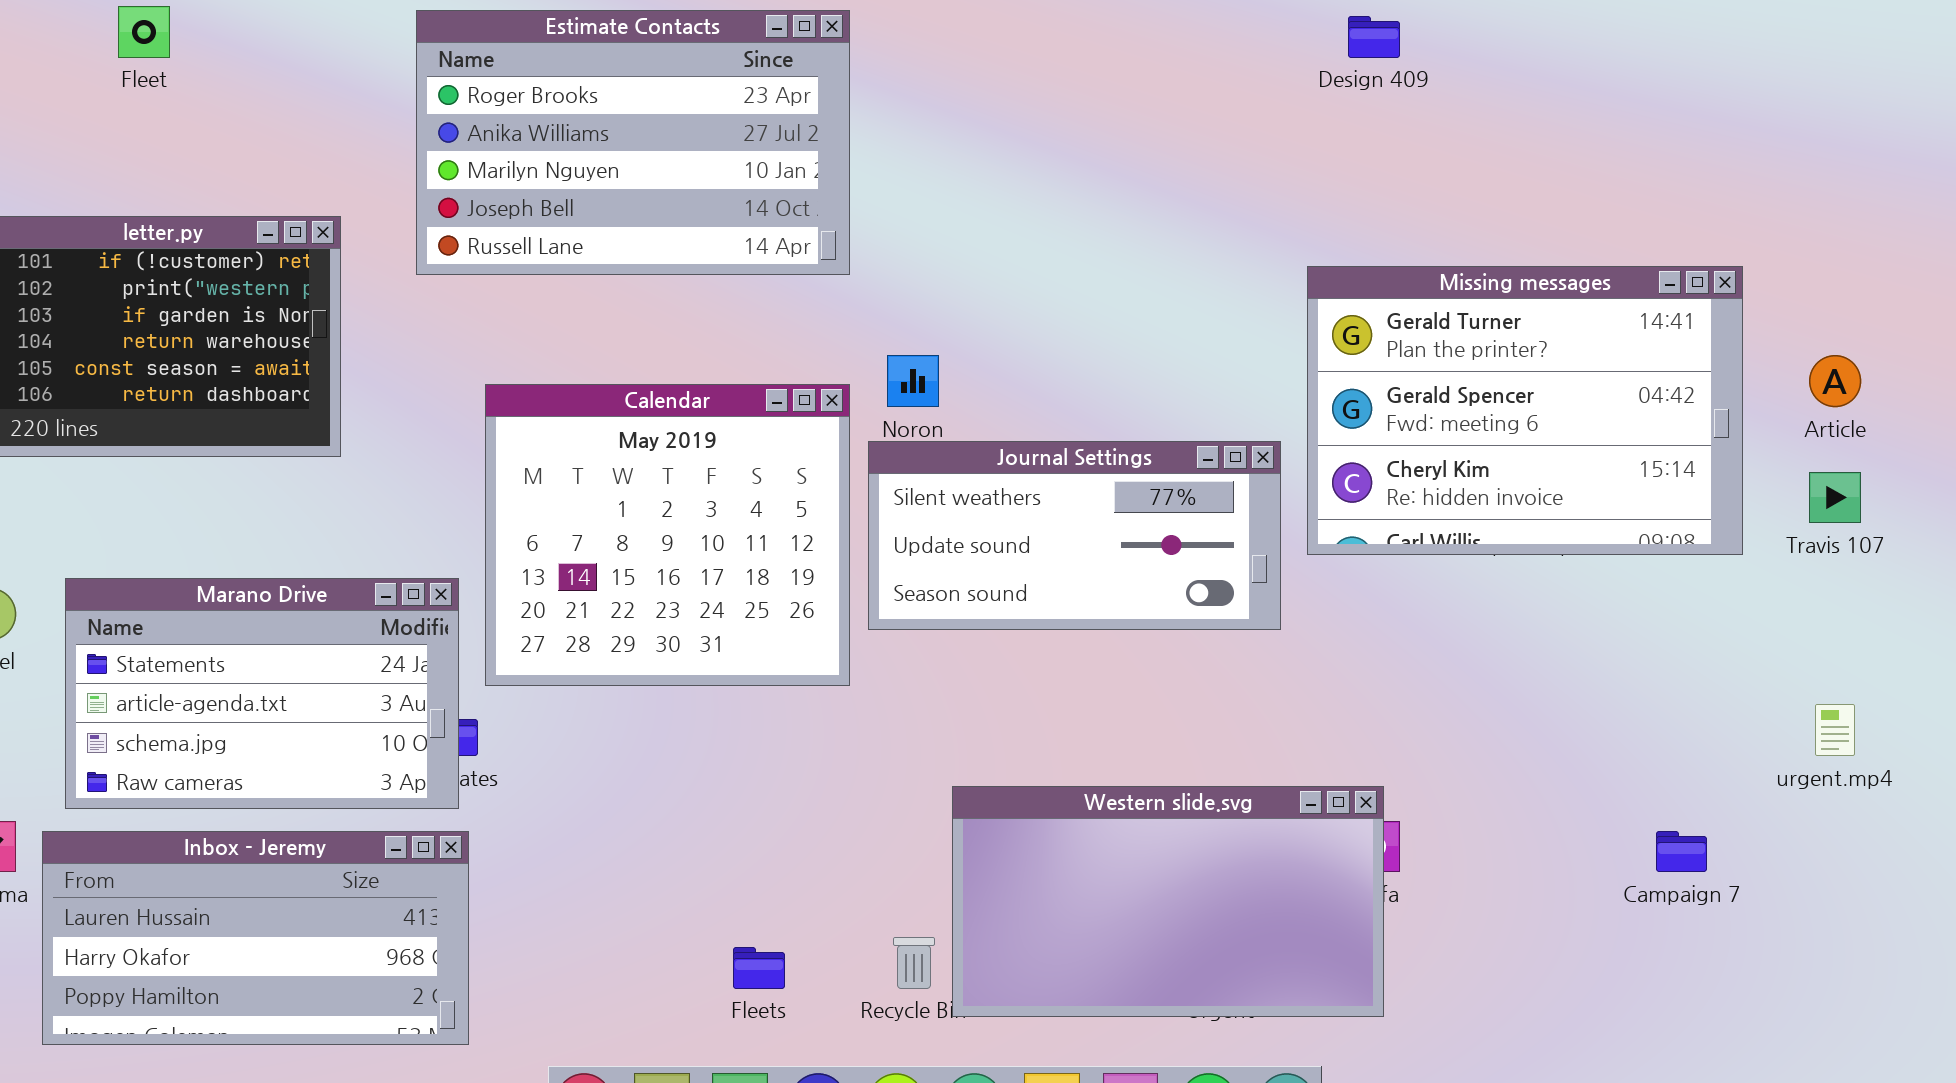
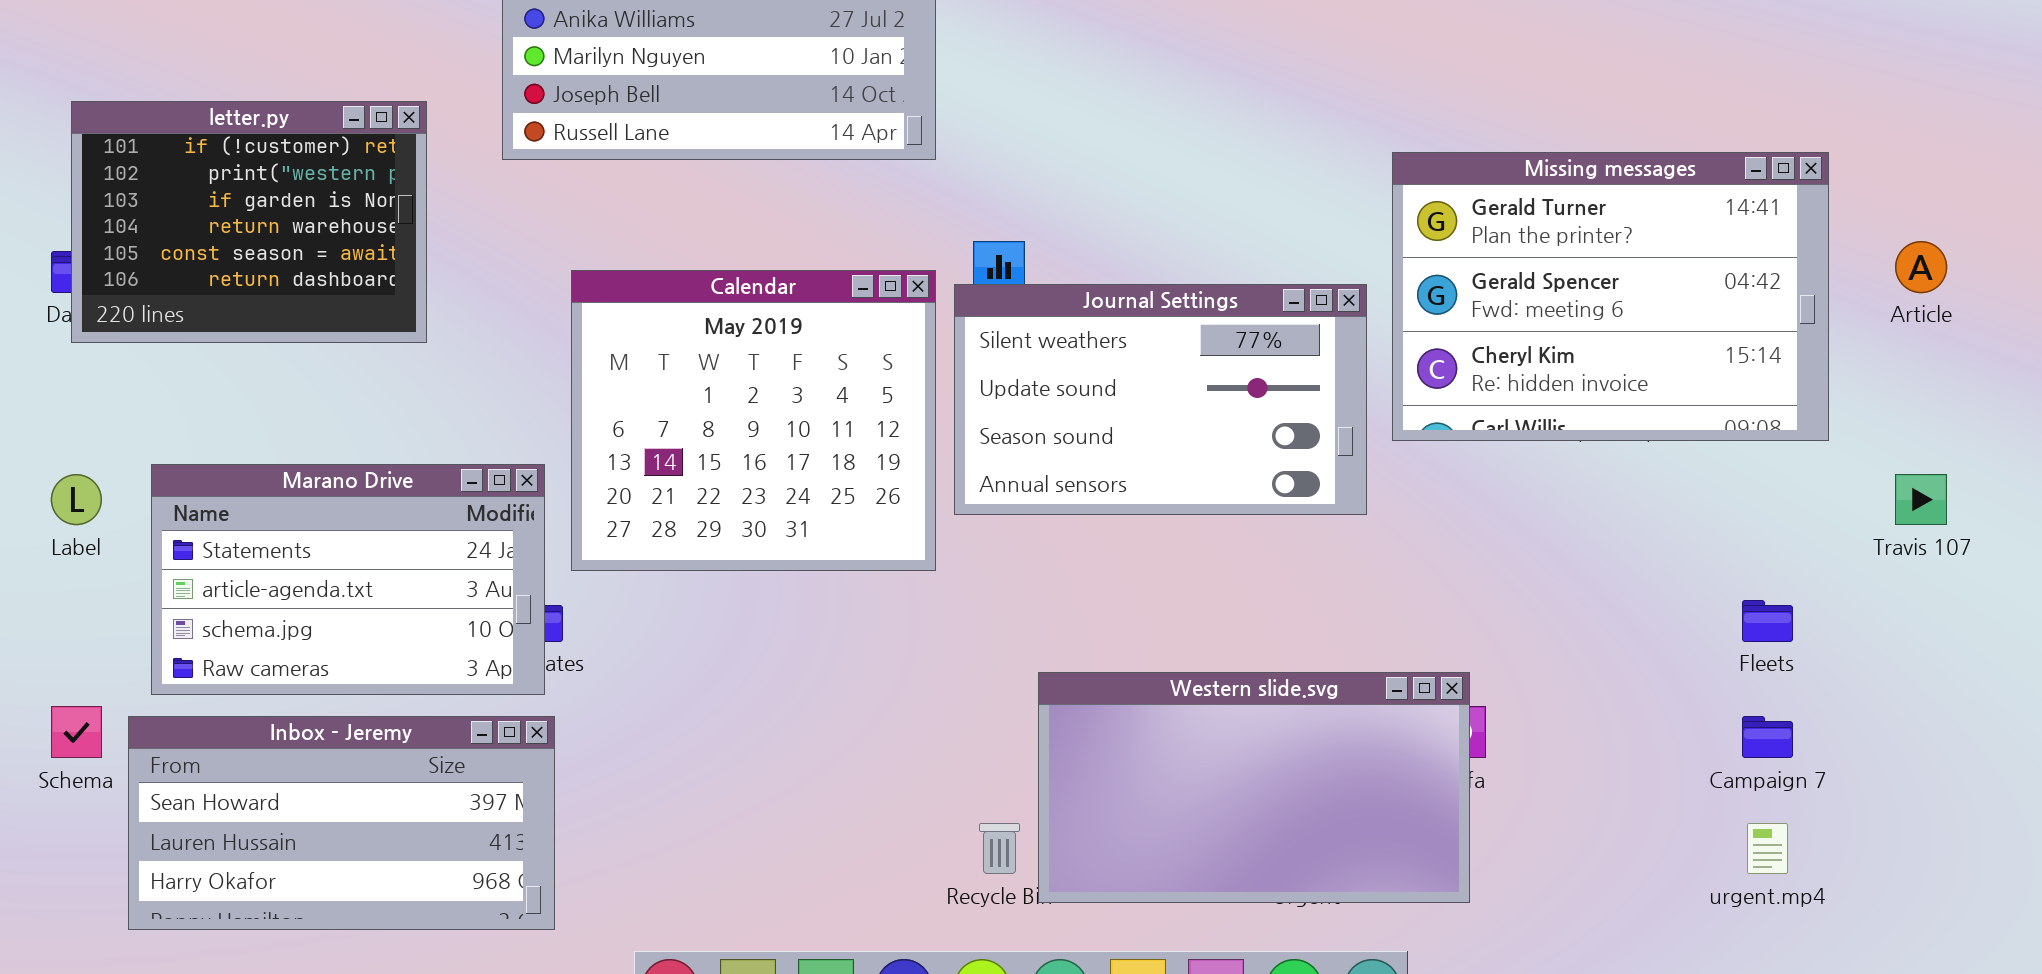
Journal Settings: [868,441,1281,630] -> [954,284,1367,515], resized
Travis 107: [1809,472,1861,523] -> [1895,474,1947,525], moved
urgent.mp4: [1815,704,1855,756] -> [1747,823,1788,874], moved
Inbox - Jeremy: [42,831,469,1045] -> [128,716,555,930], scrolled up 1 row
Fleets: [733,947,785,989] -> [1742,600,1793,642], moved

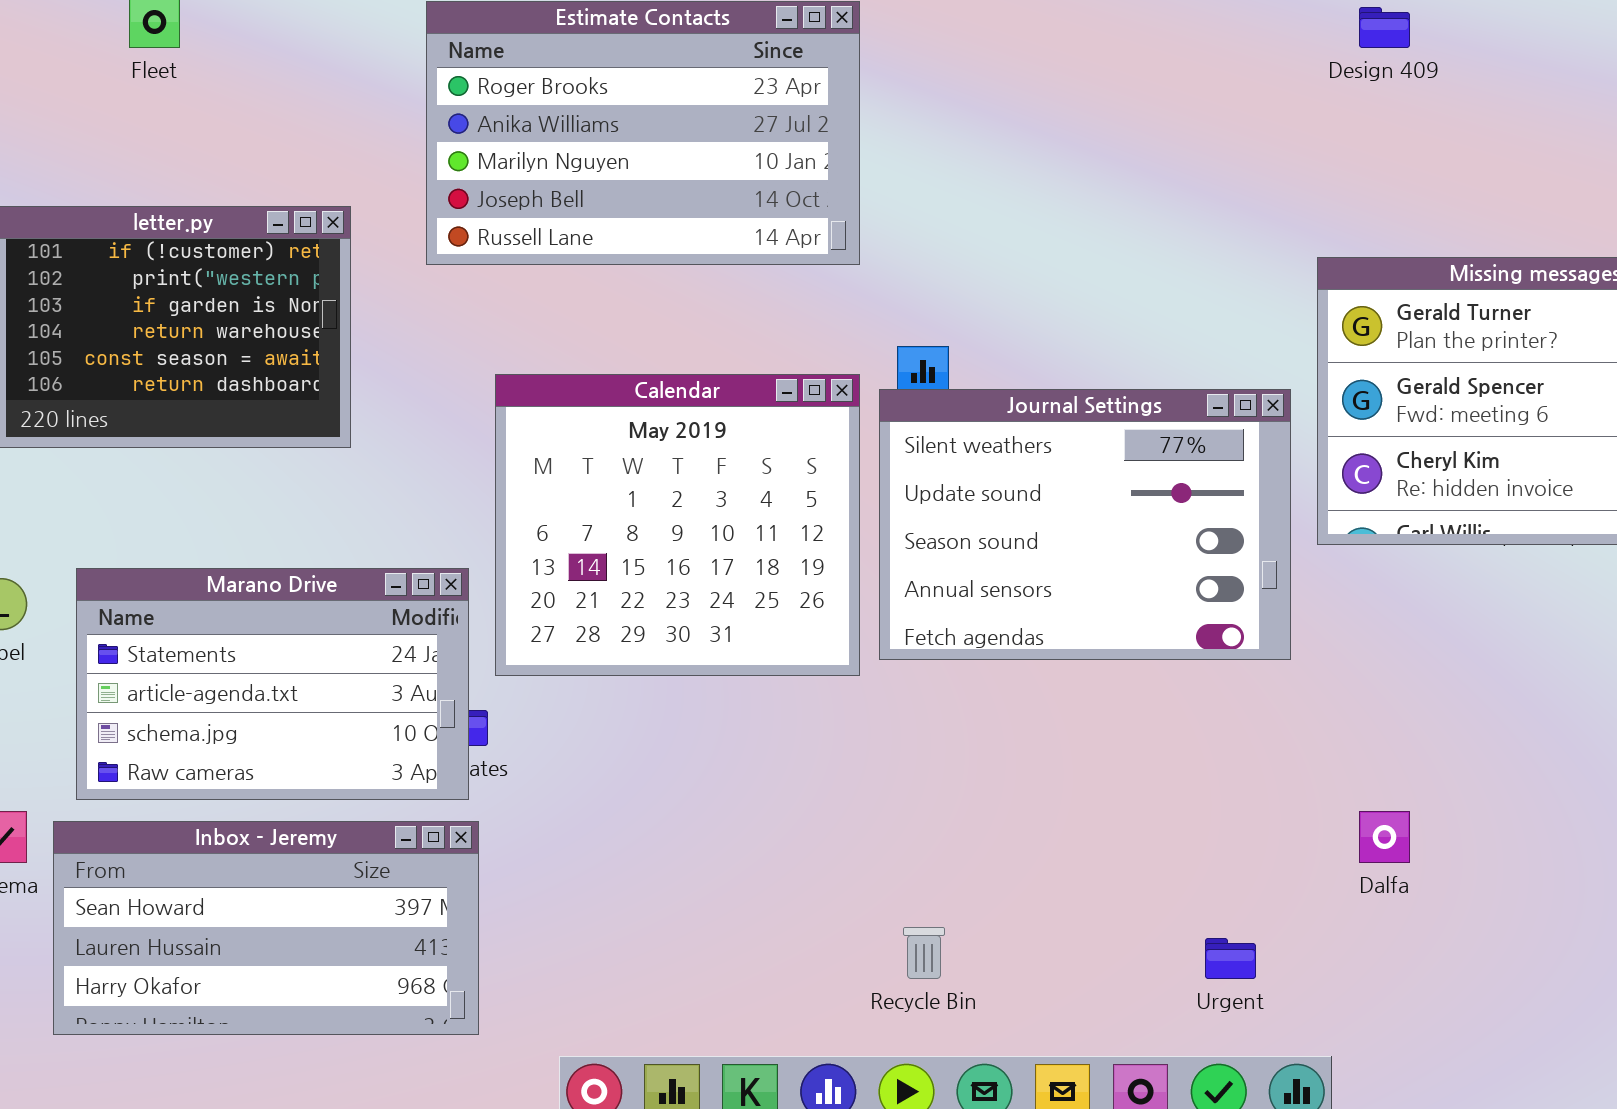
Journal Settings: [954,284,1367,515] -> [879,389,1291,660], resized
Western slide.svg: [1038,672,1470,903] -> none, closed

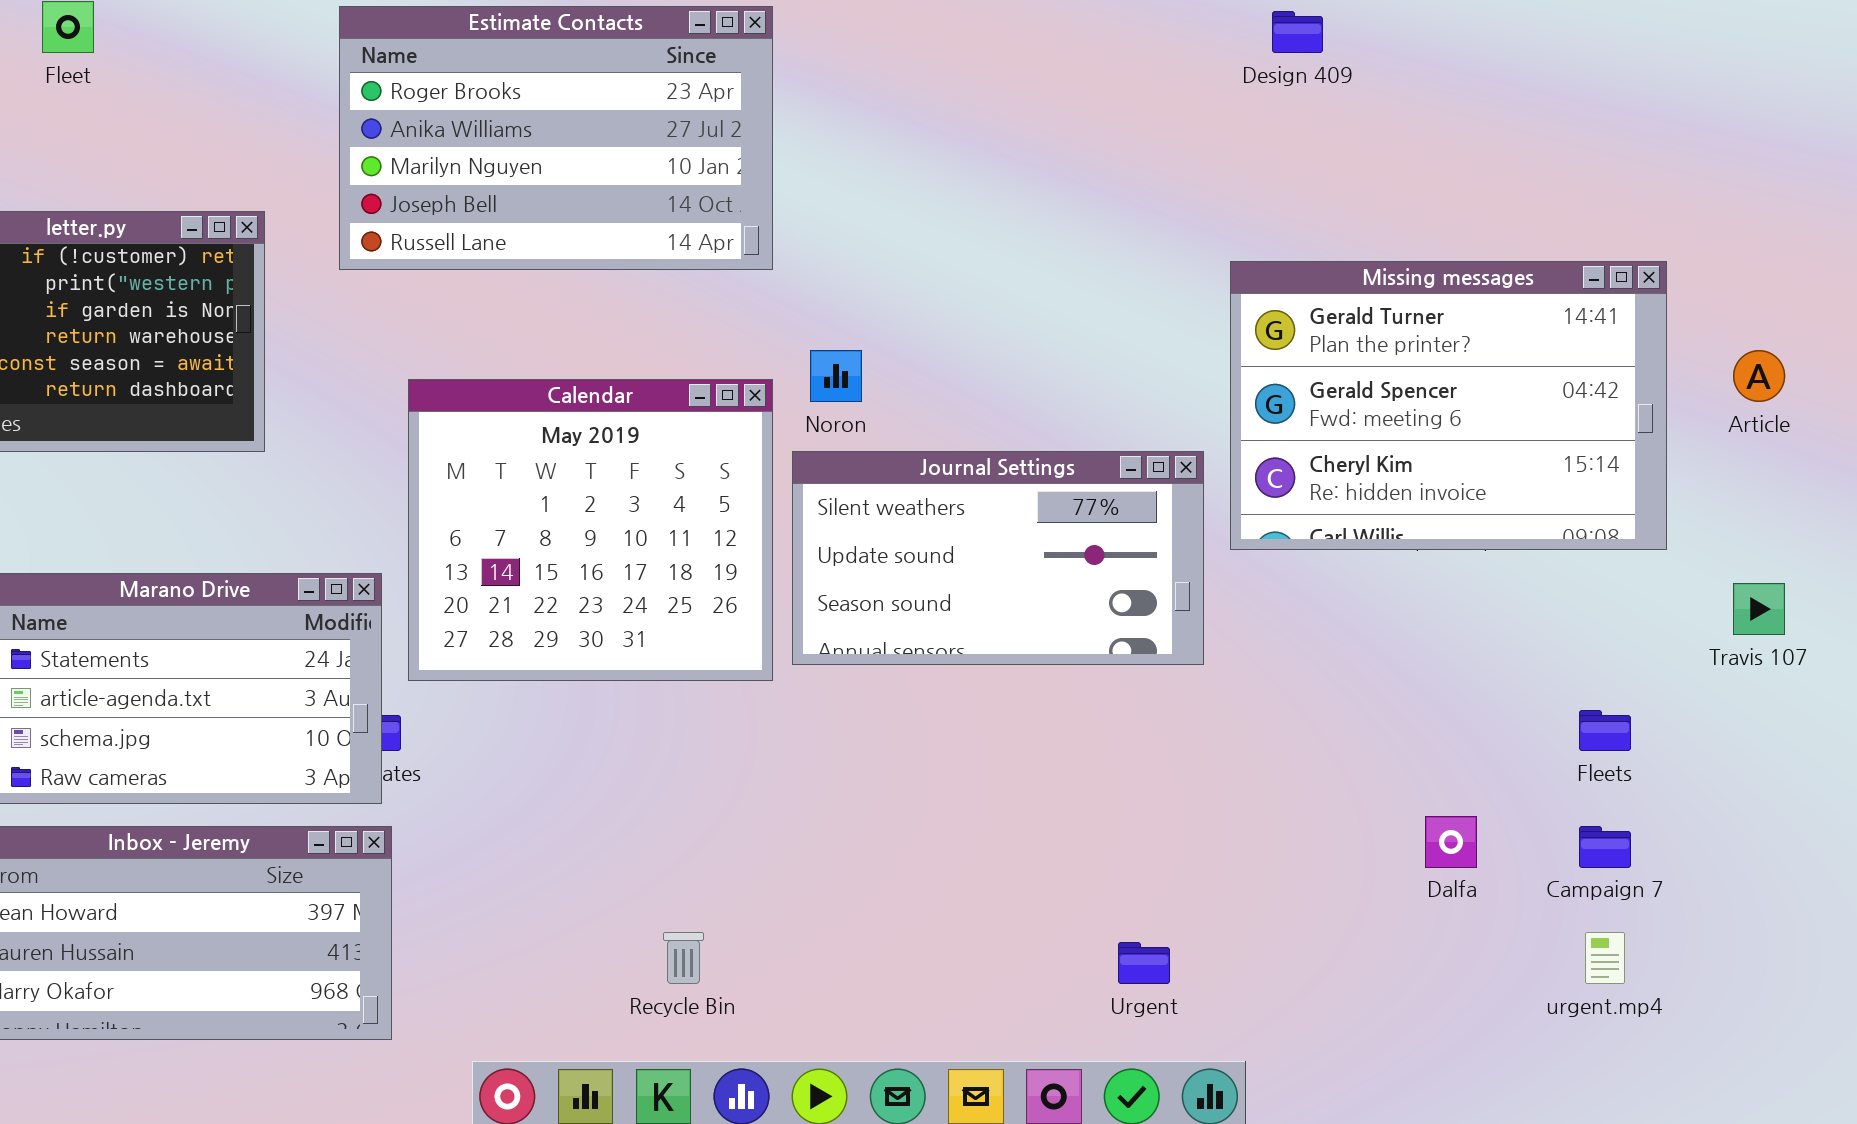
Journal Settings: [879,389,1291,660] -> [792,451,1204,665], resized
Dalfa: [1359,811,1410,863] -> [1425,816,1477,868], moved
Recycle Bin: [903,927,945,979] -> [663,932,704,984], moved

